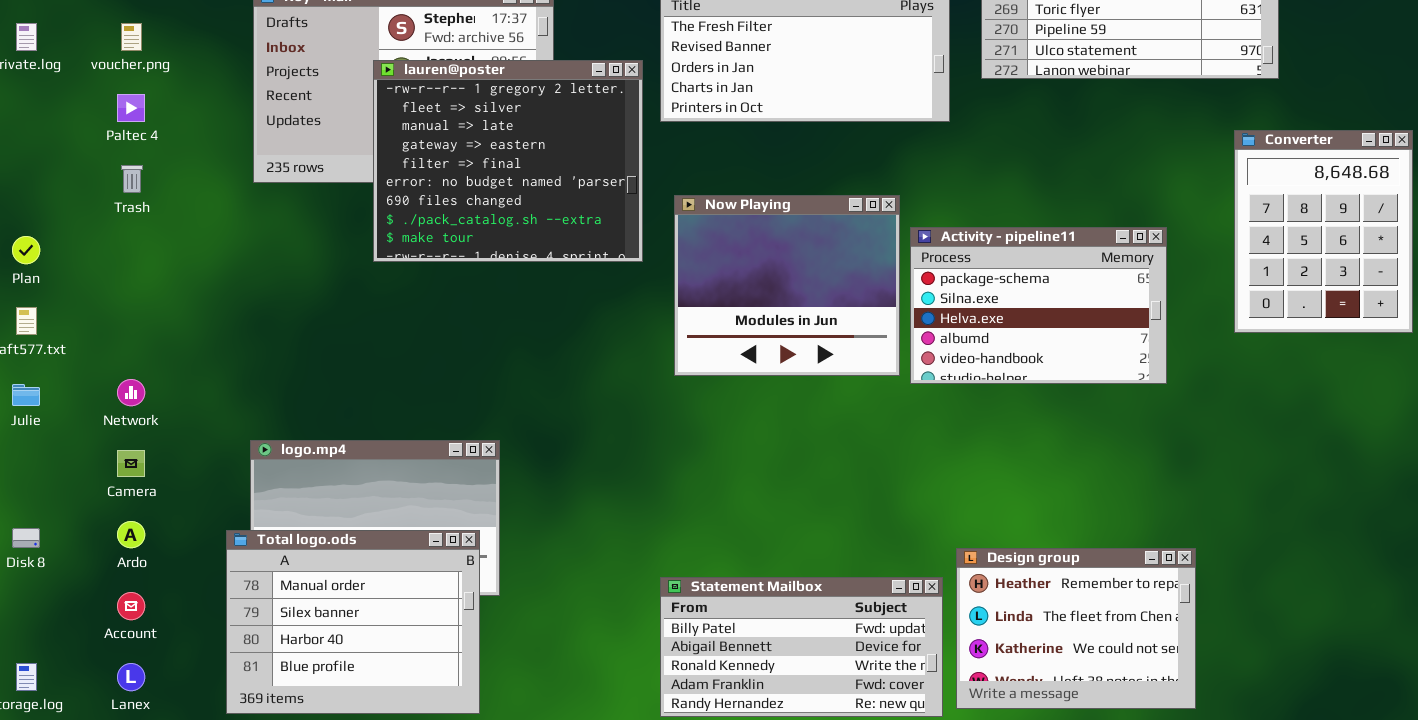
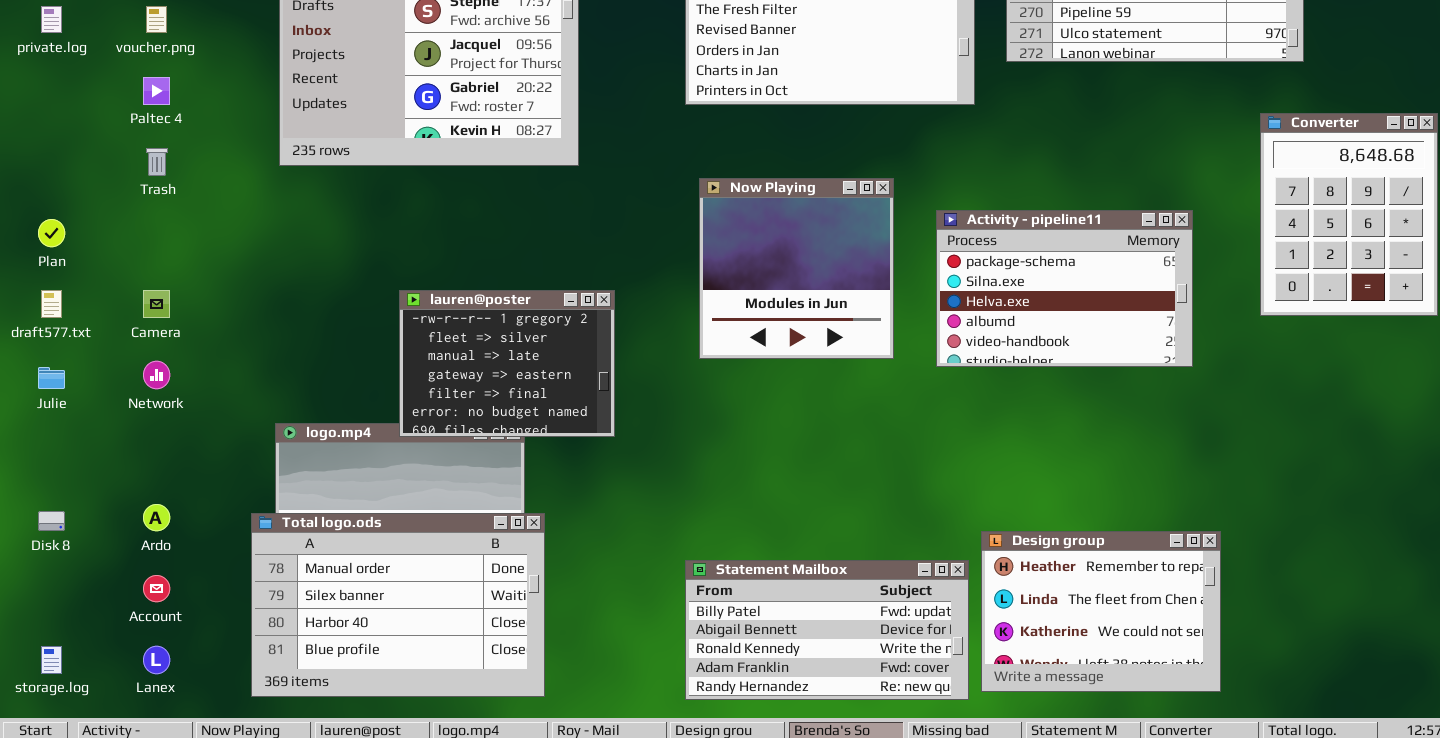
lauren@poster: [373,60,643,262] -> [399,290,615,437], moved, resized
Now Playing: [674,195,900,376] -> [699,178,894,359], resized
Camera: [117,450,145,477] -> [143,290,170,318], moved
Total logo.ods: [226,530,480,714] -> [251,513,545,697], resized

